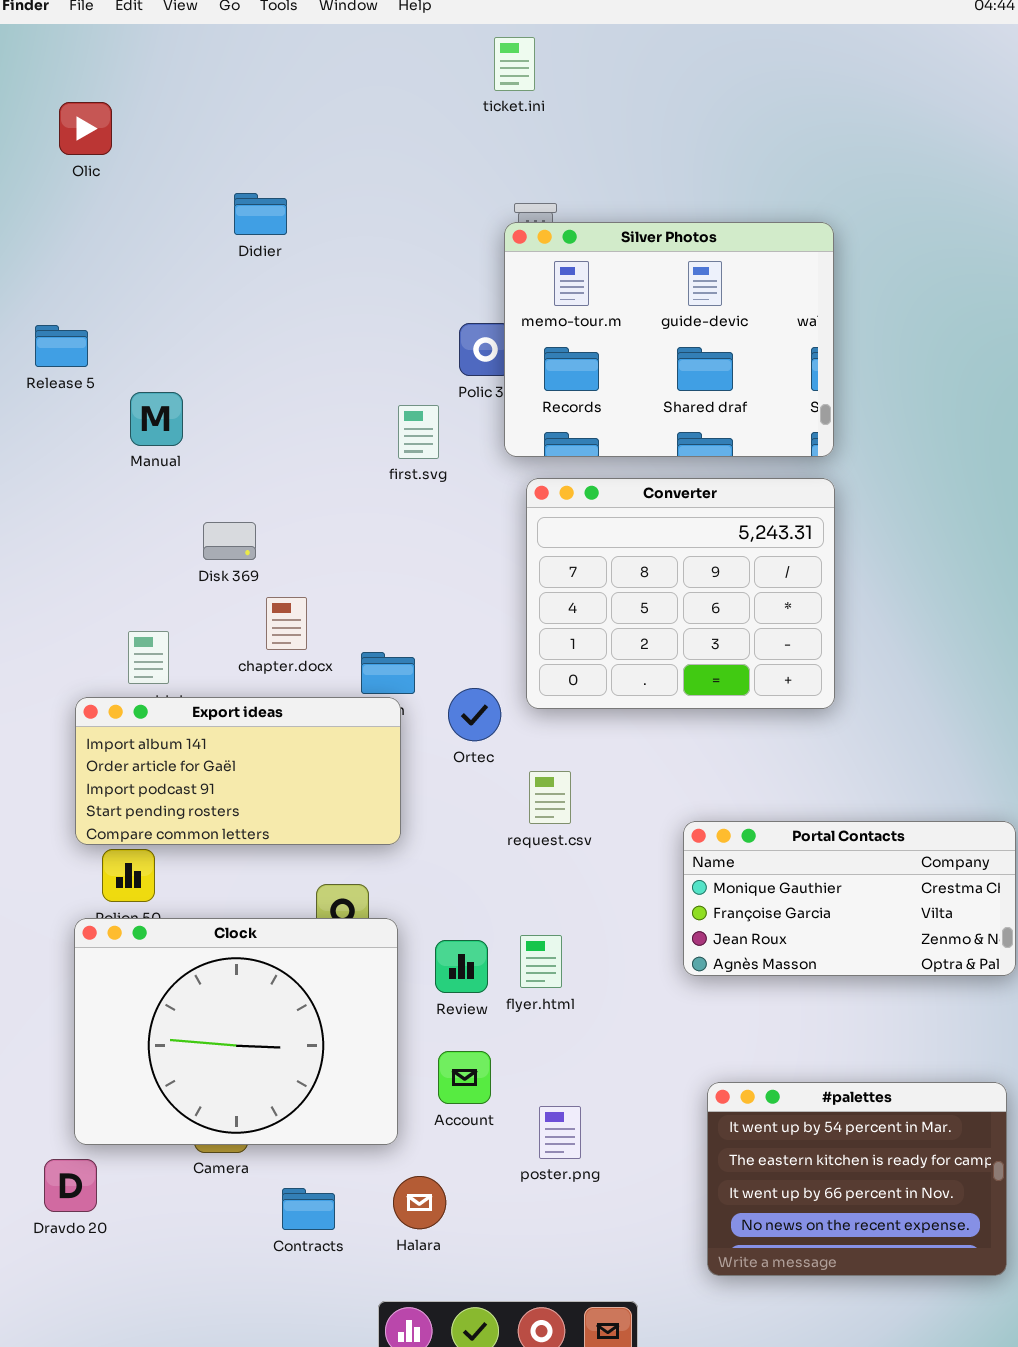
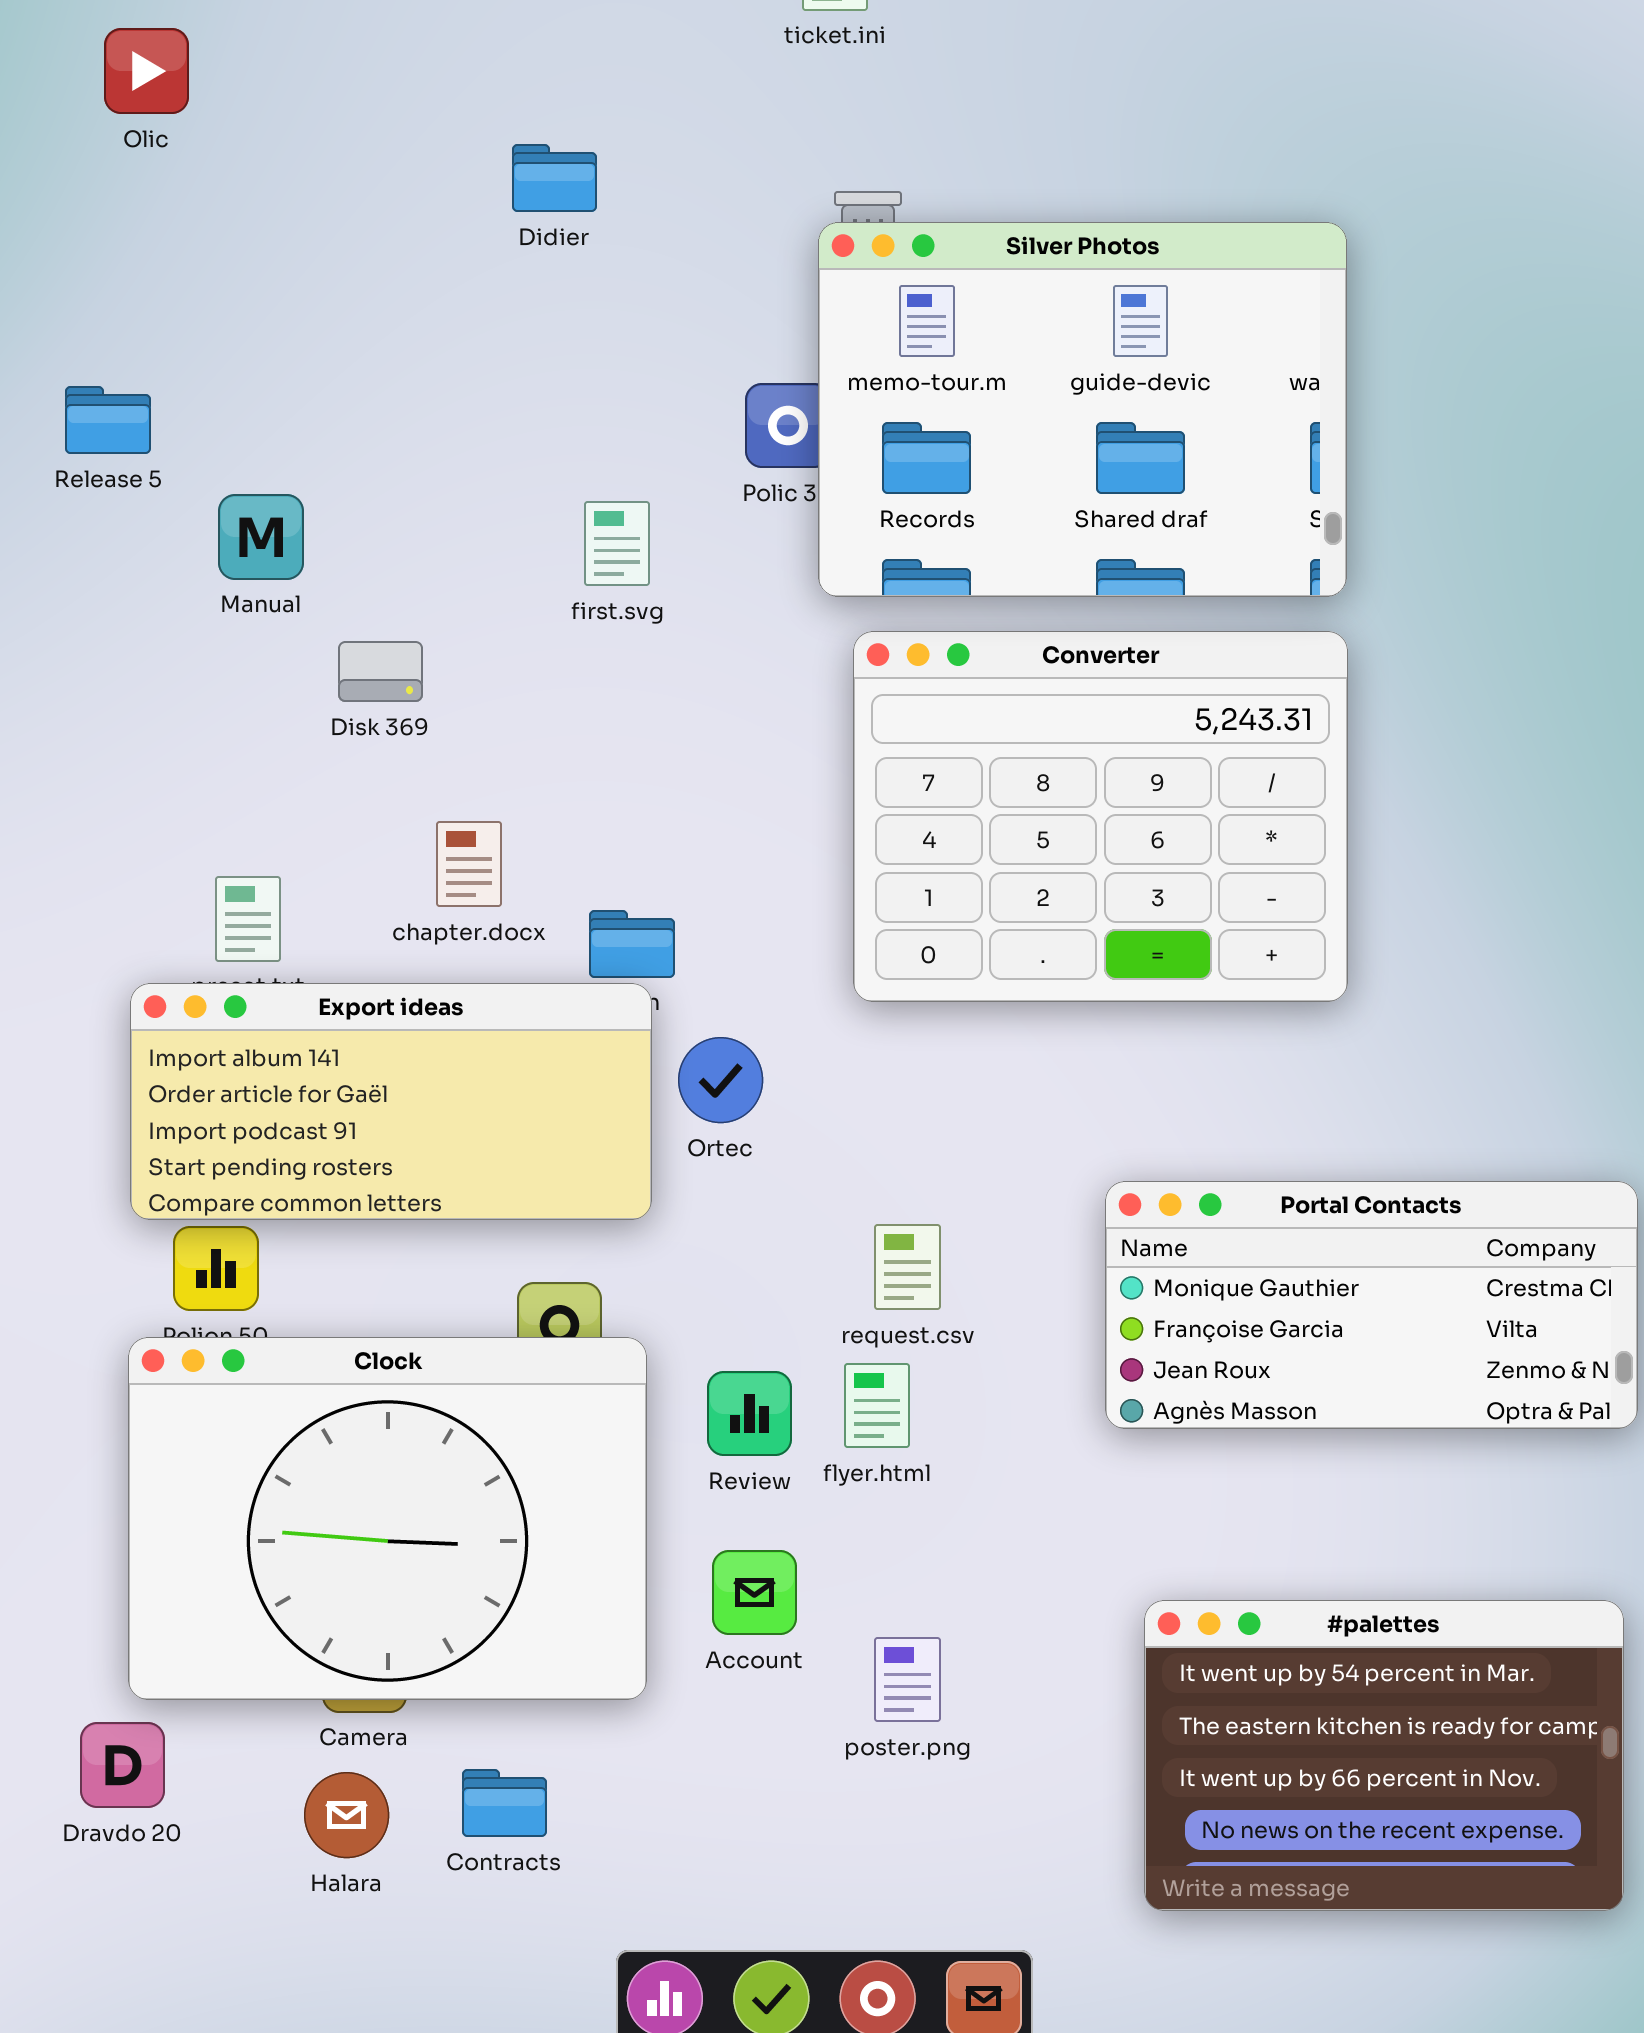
Didier: [234,193,287,235] -> [512,144,597,212], moved
first.svg: [398,405,439,459] -> [584,501,650,586], moved
Disk 369: [203,522,256,560] -> [338,641,423,702], moved
Ortec: [448,688,501,741] -> [678,1037,763,1123], moved
request.csv: [529,771,571,824] -> [874,1224,941,1310], moved
Halara: [393,1176,446,1229] -> [304,1772,389,1858], moved

